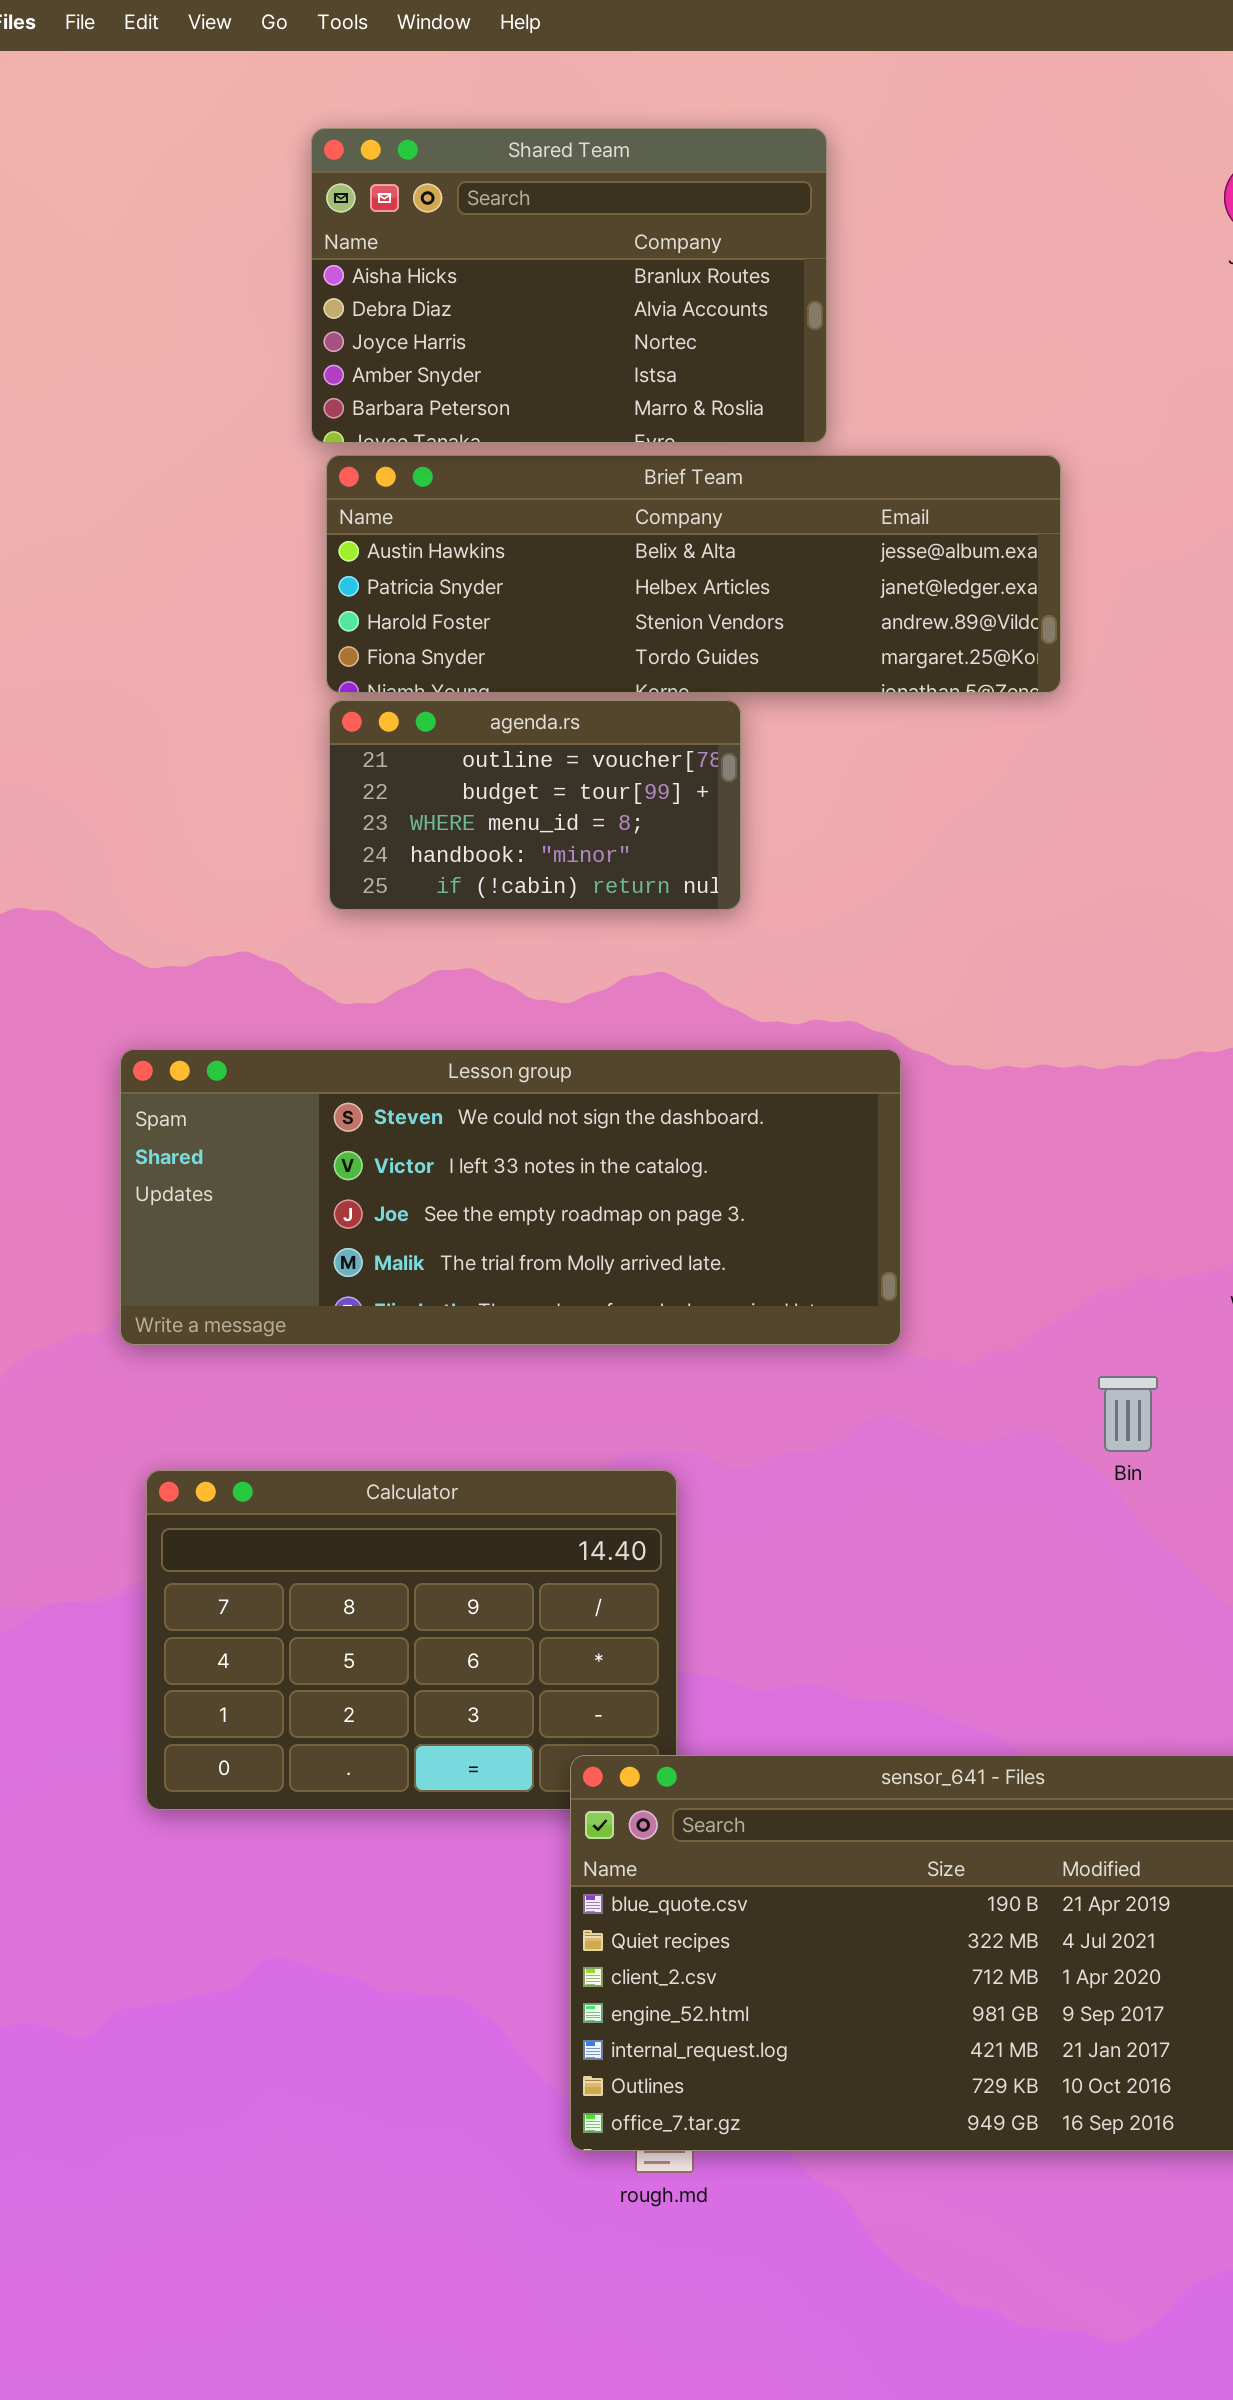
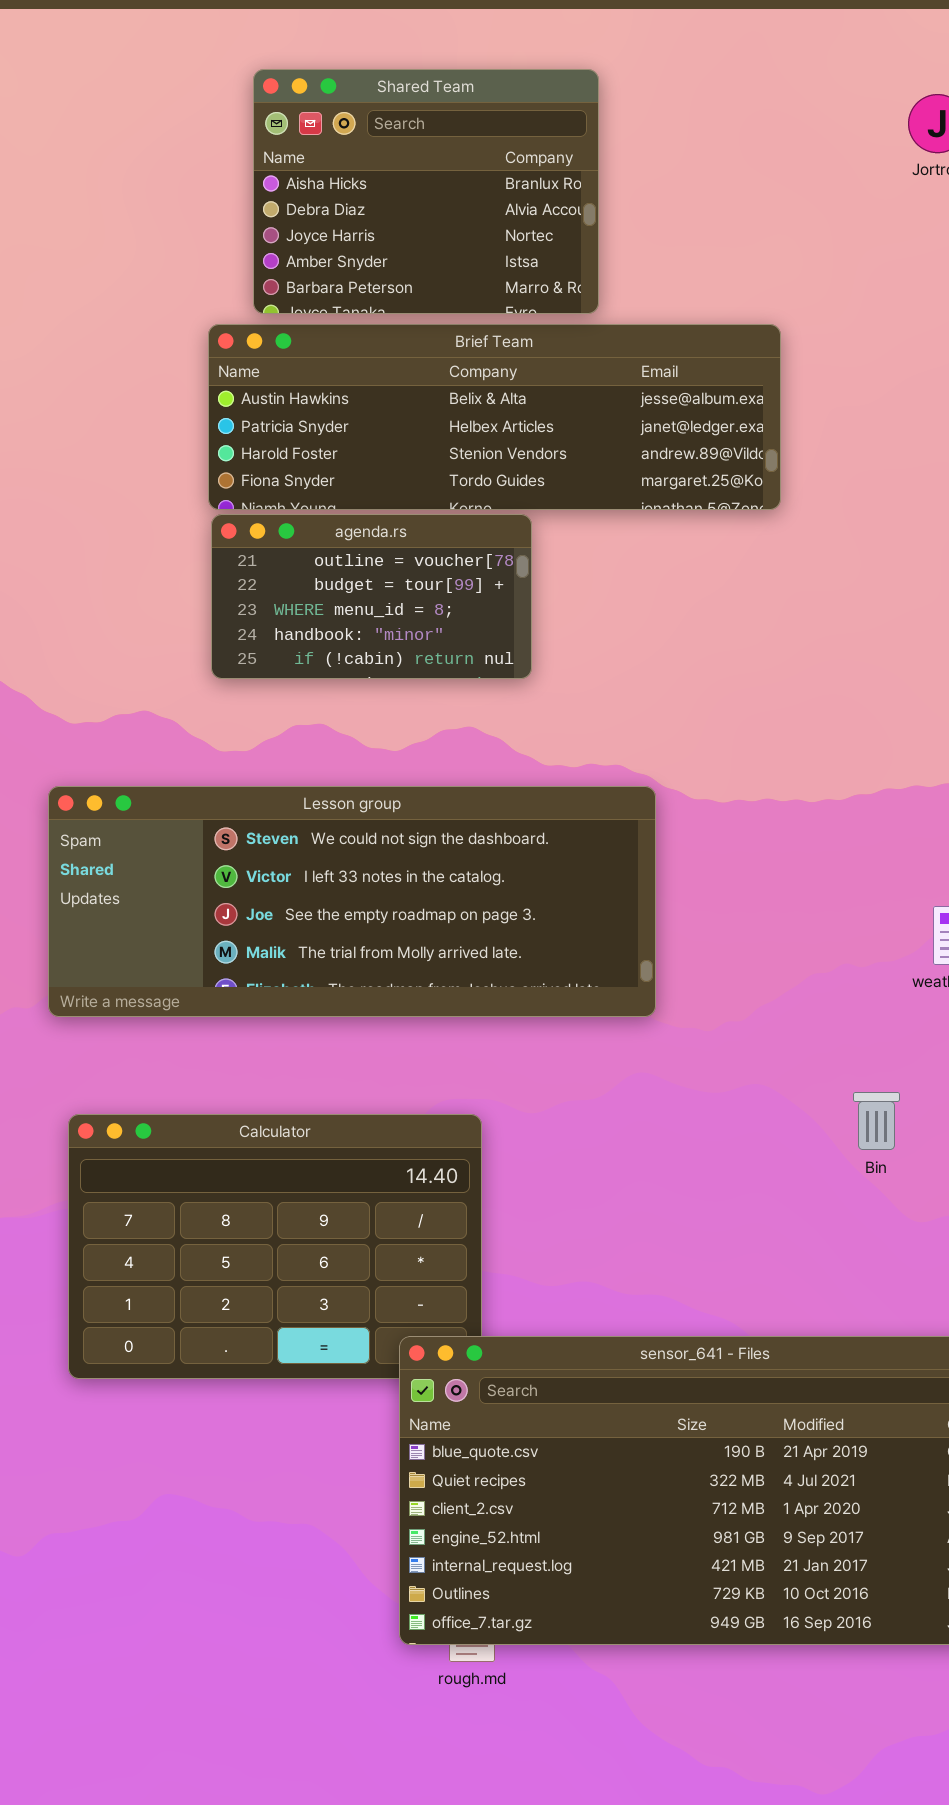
Shared Team: [311,128,827,443] -> [253,69,599,314], resized
Bin: [1098,1376,1158,1452] -> [853,1092,900,1150], moved

